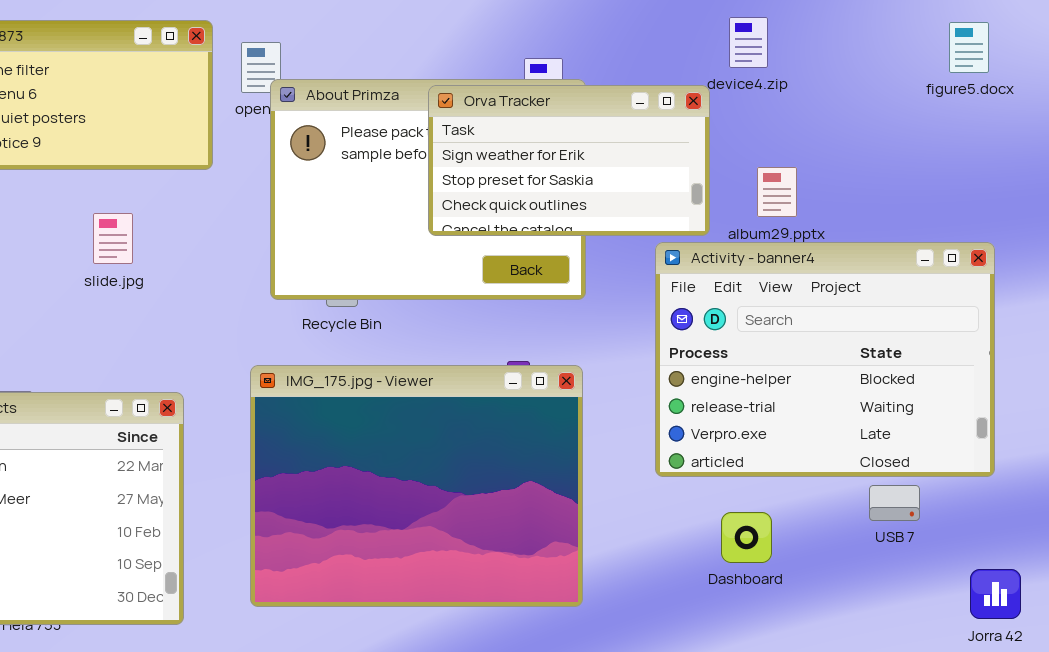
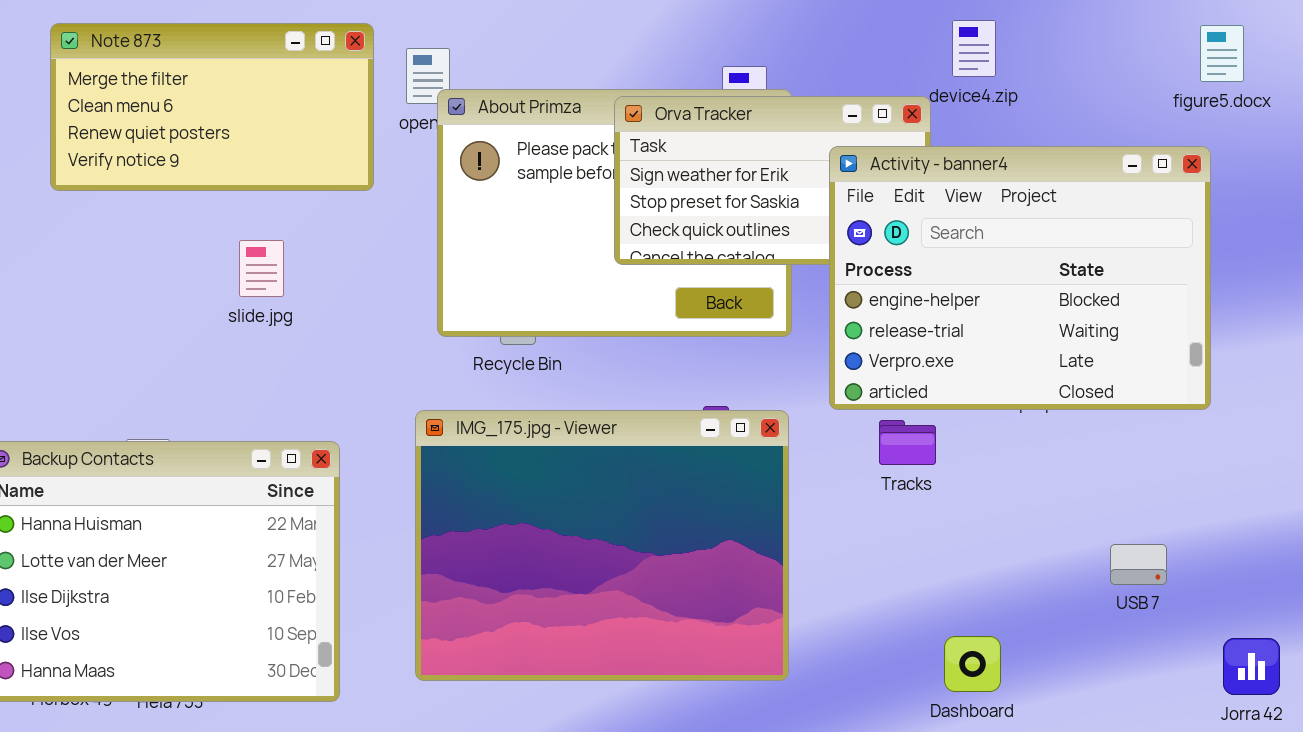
Activity - banner4: [655,242,995,477] -> [829,146,1211,410], moved
Dashboard: [721,512,772,563] -> [944,636,1001,692], moved

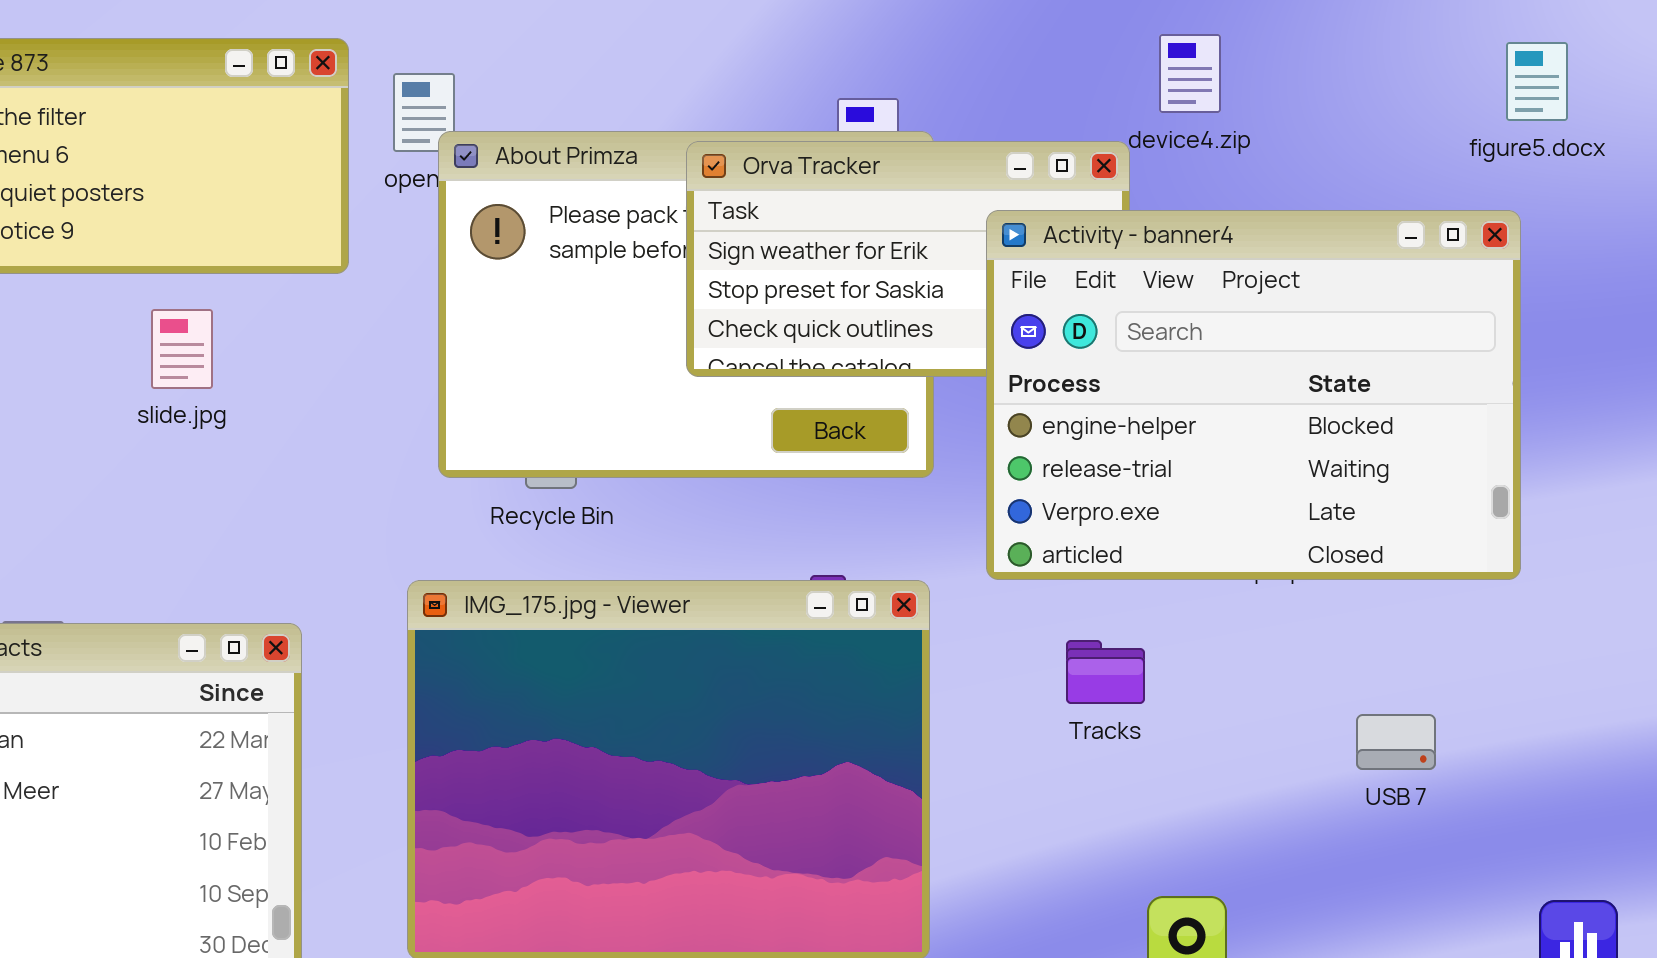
slide.jpg: [239,240,284,297] -> [151,309,213,389], moved
Tracks: [879,420,936,465] -> [1066,640,1145,704], moved
USB 7: [1110,544,1167,585] -> [1356,714,1436,770], moved

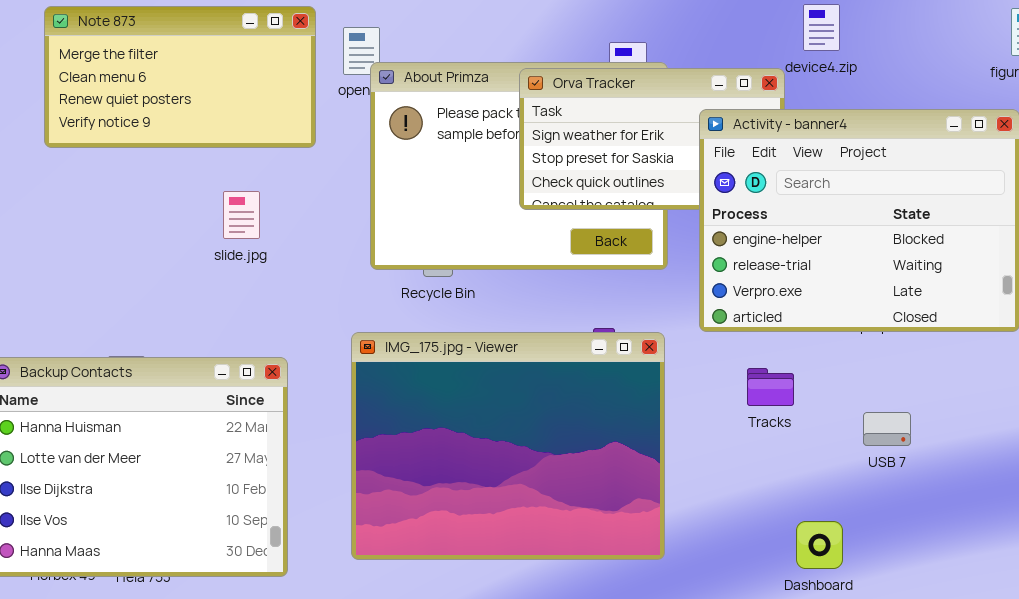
slide.jpg: [151,309,213,389] -> [223,191,260,239], moved
USB 7: [1356,714,1436,770] -> [863,412,911,446], moved

